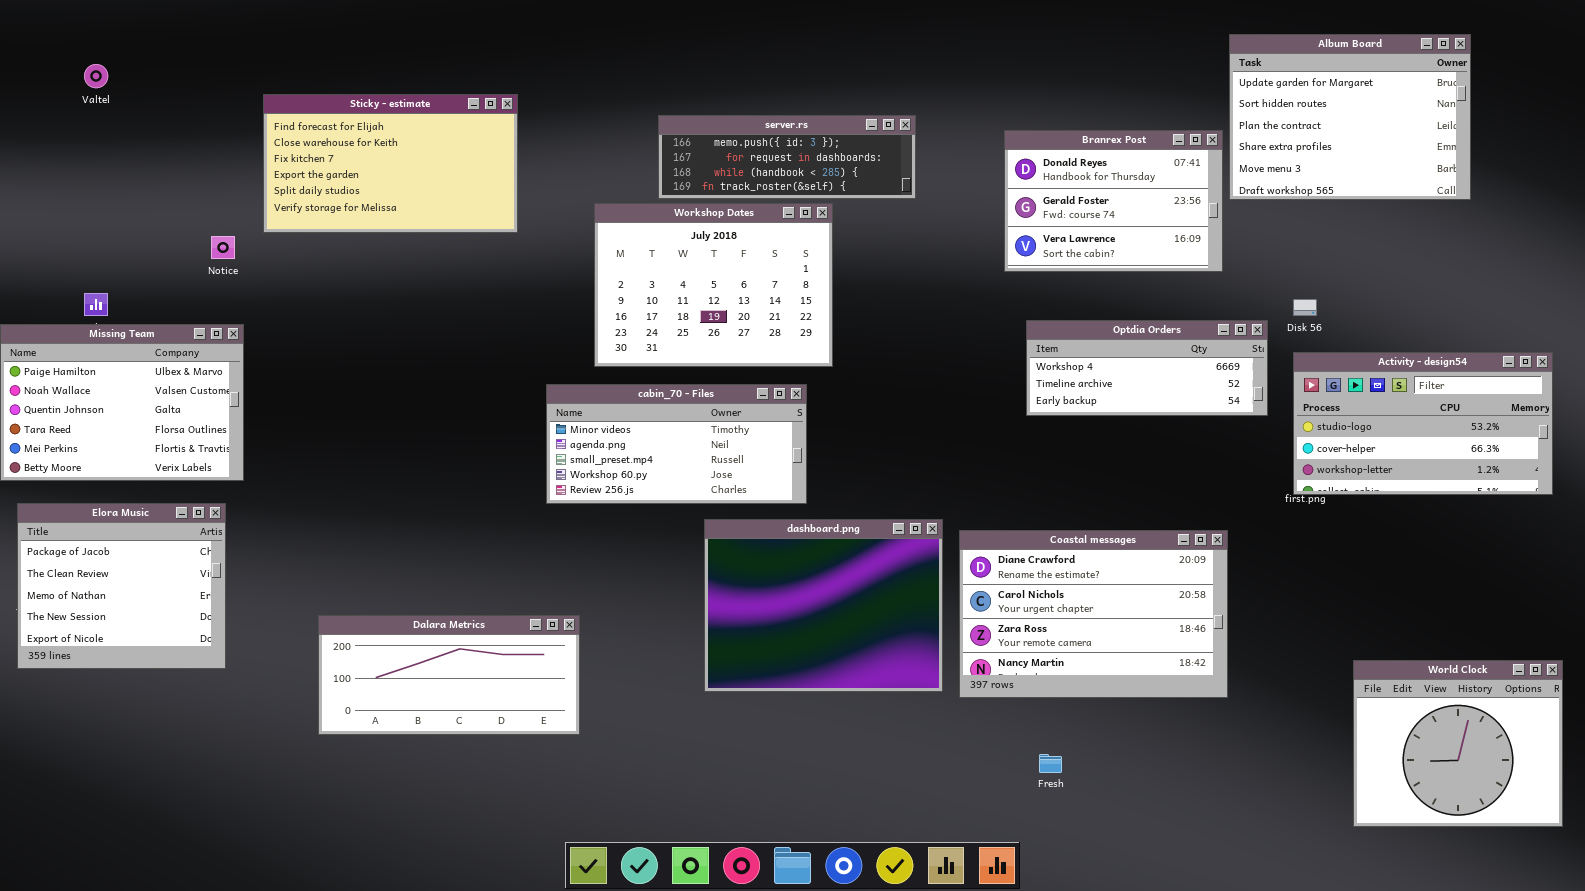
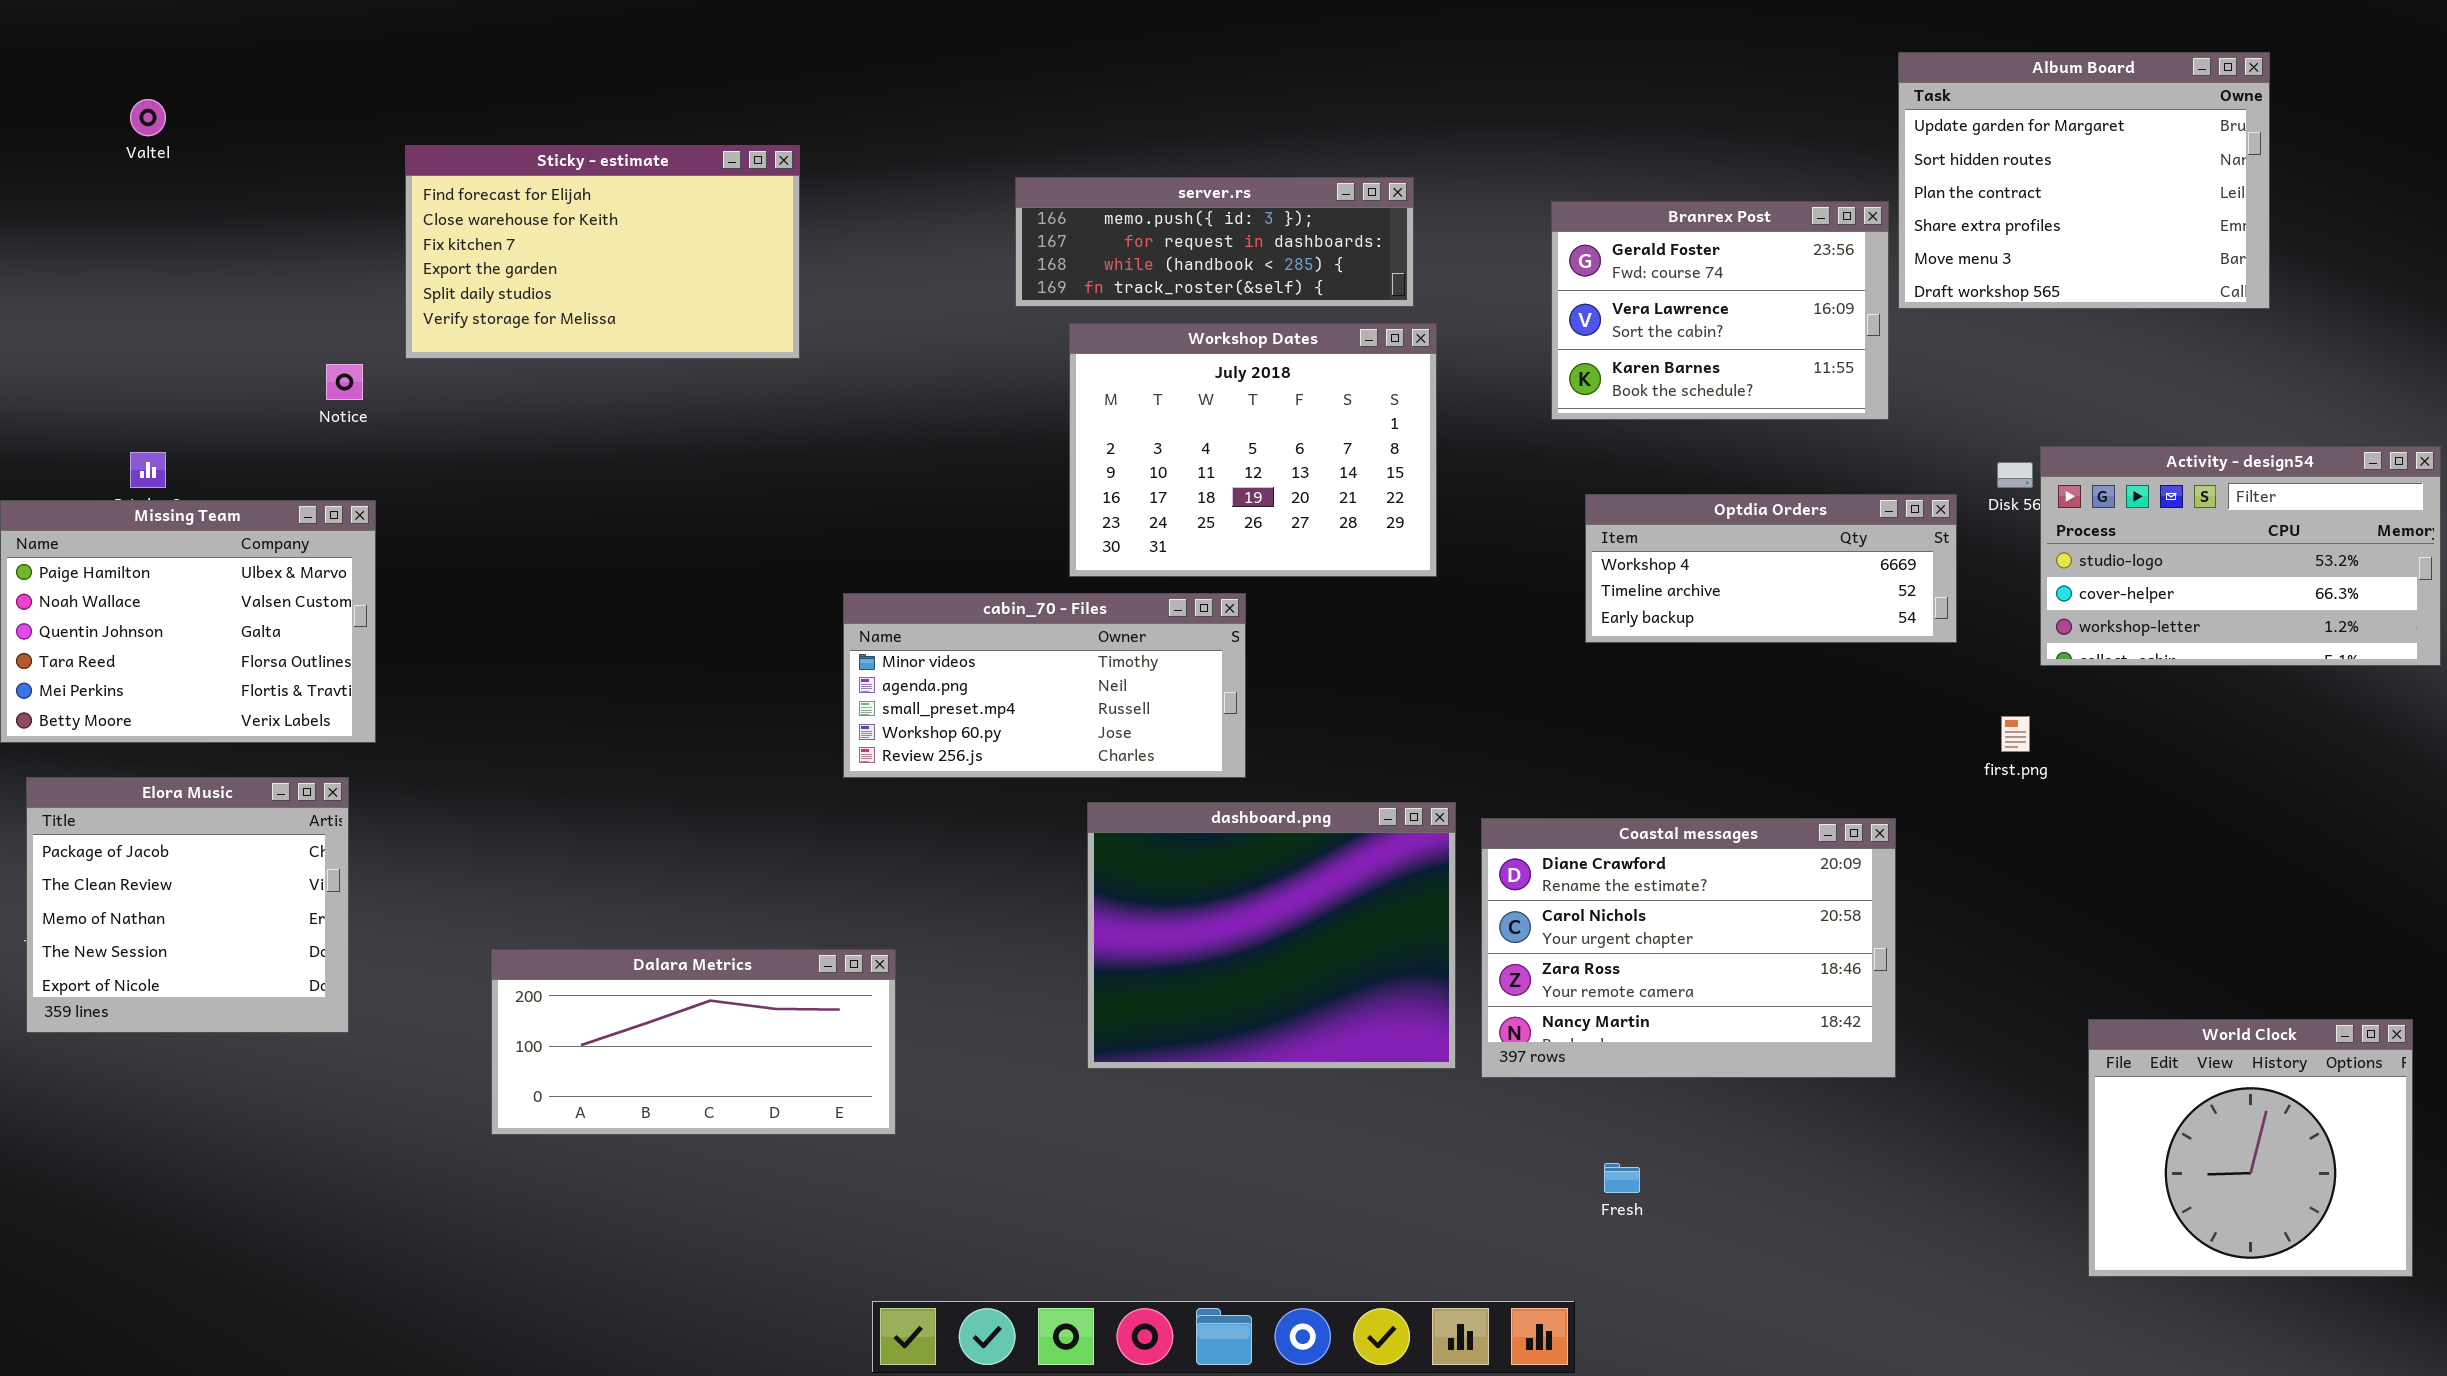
Branrex Post: [1004,130,1223,272] -> [1551,201,1889,420], scrolled down 1 row
Workshop Dates: [594,203,833,367] -> [1069,323,1437,577], moved
Activity - design54: [1293,352,1553,495] -> [2040,446,2441,666], moved

